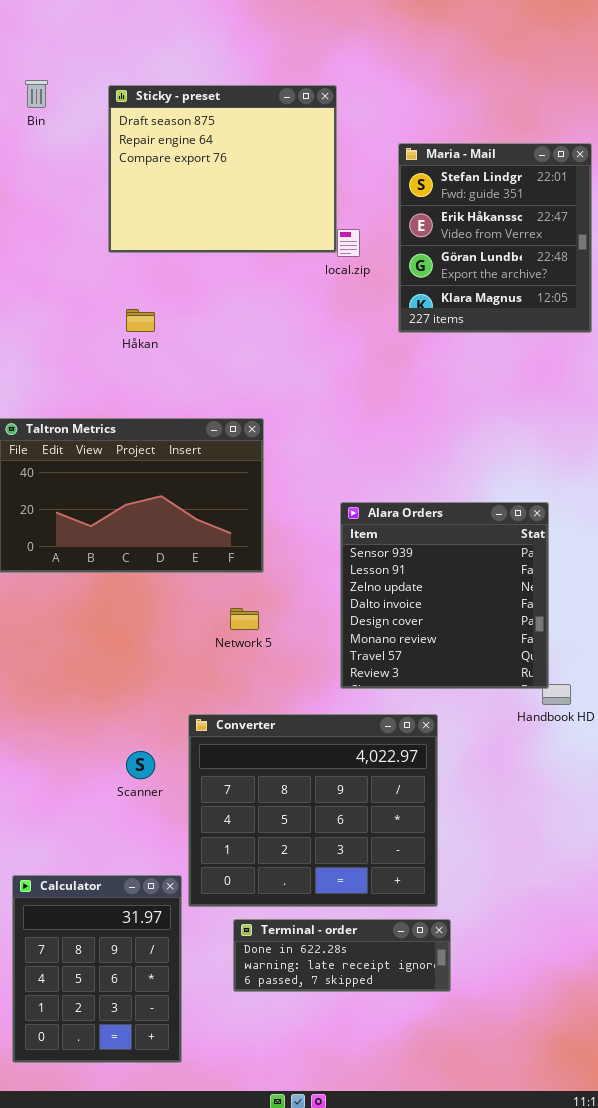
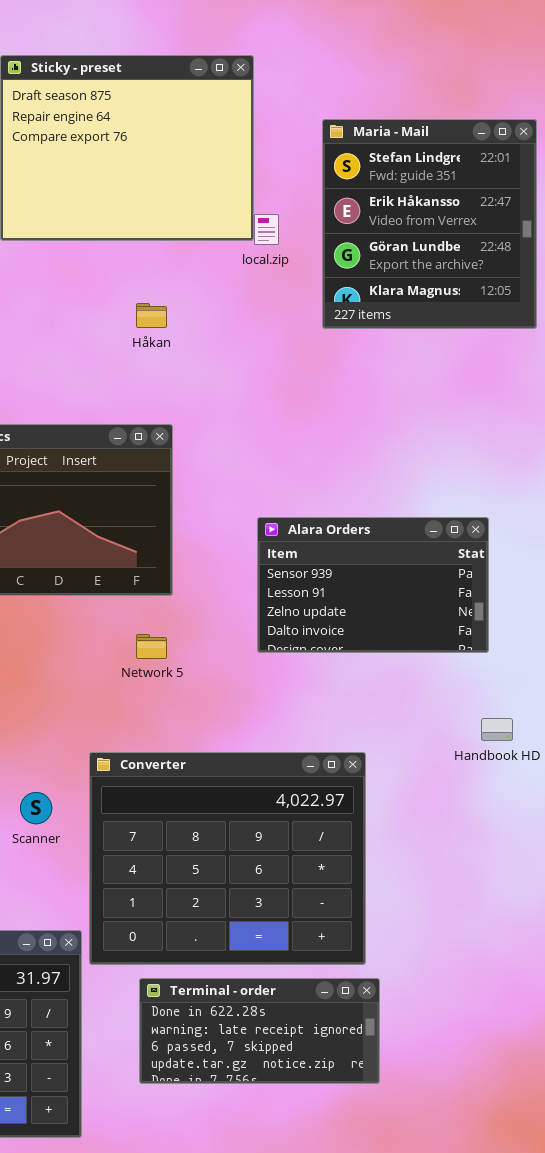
Håkan: [126,309,155,332] -> [136,303,167,328], moved
Alara Orders: [340,502,549,689] -> [257,517,489,653], resized
Terminal - order: [233,919,451,992] -> [139,978,380,1084], resized

